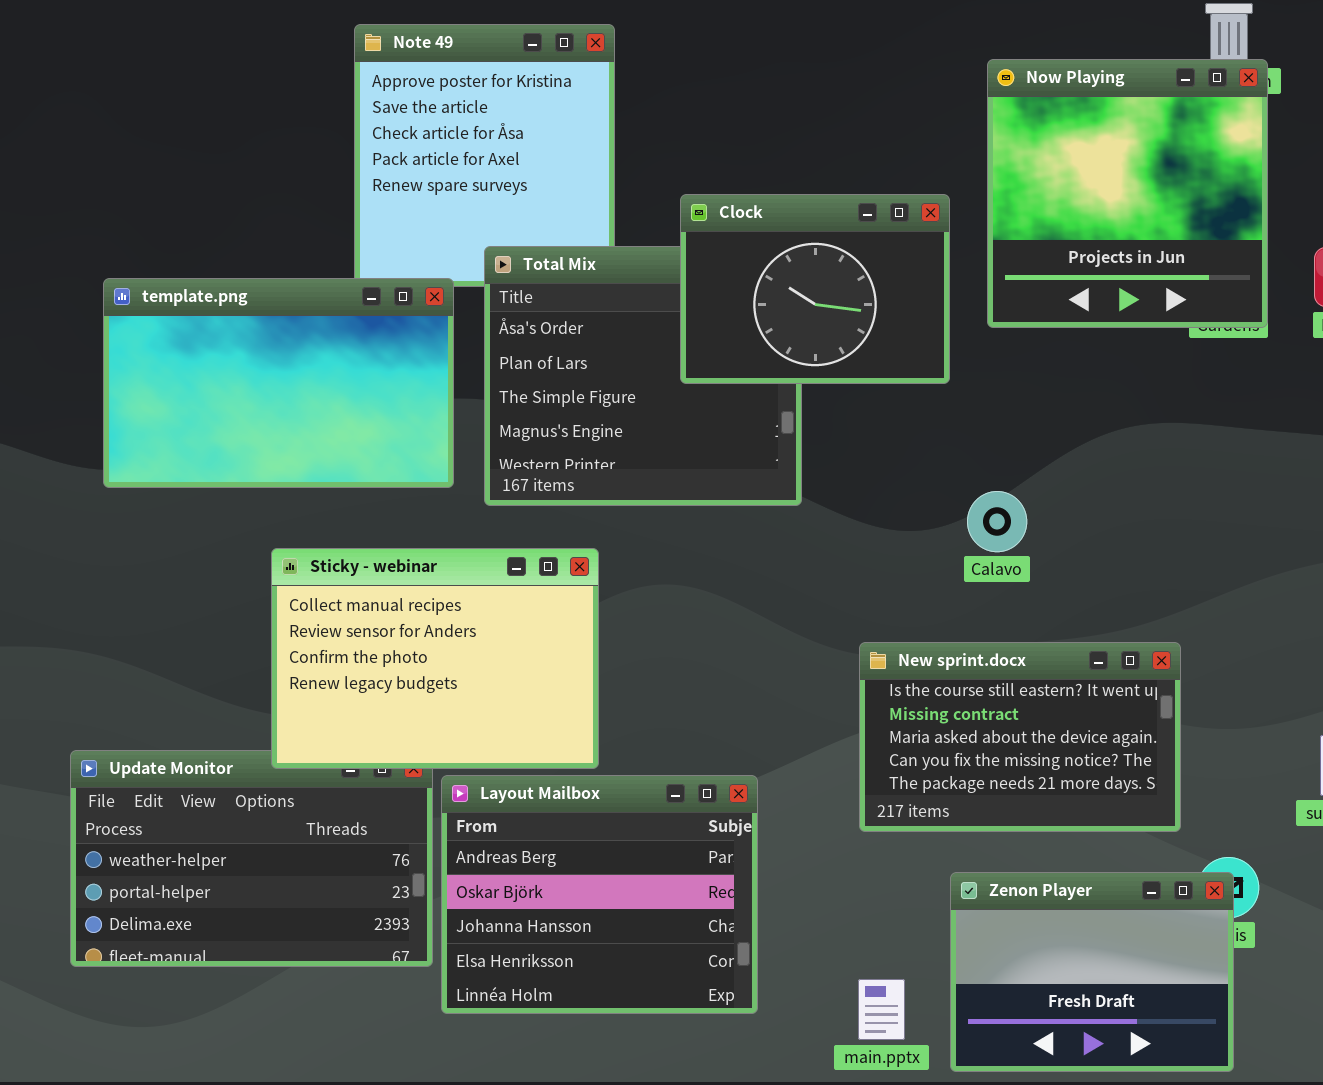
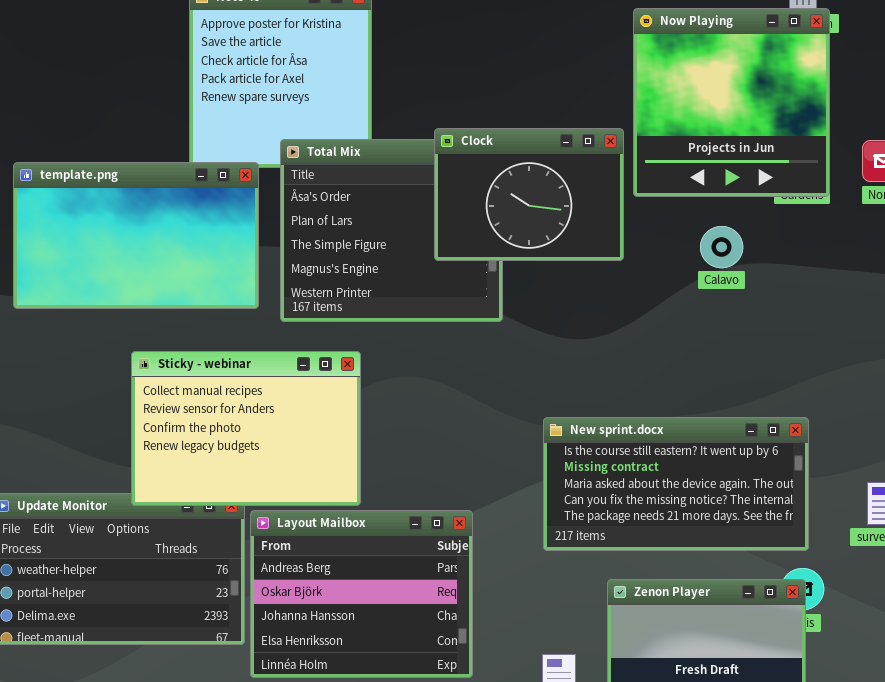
Clock: [680,194,950,384] -> [434,128,624,261], moved
Calavo: [967,491,1027,552] -> [700,226,743,268], moved
New sprint.docx: [859,642,1181,832] -> [543,417,809,551], resized

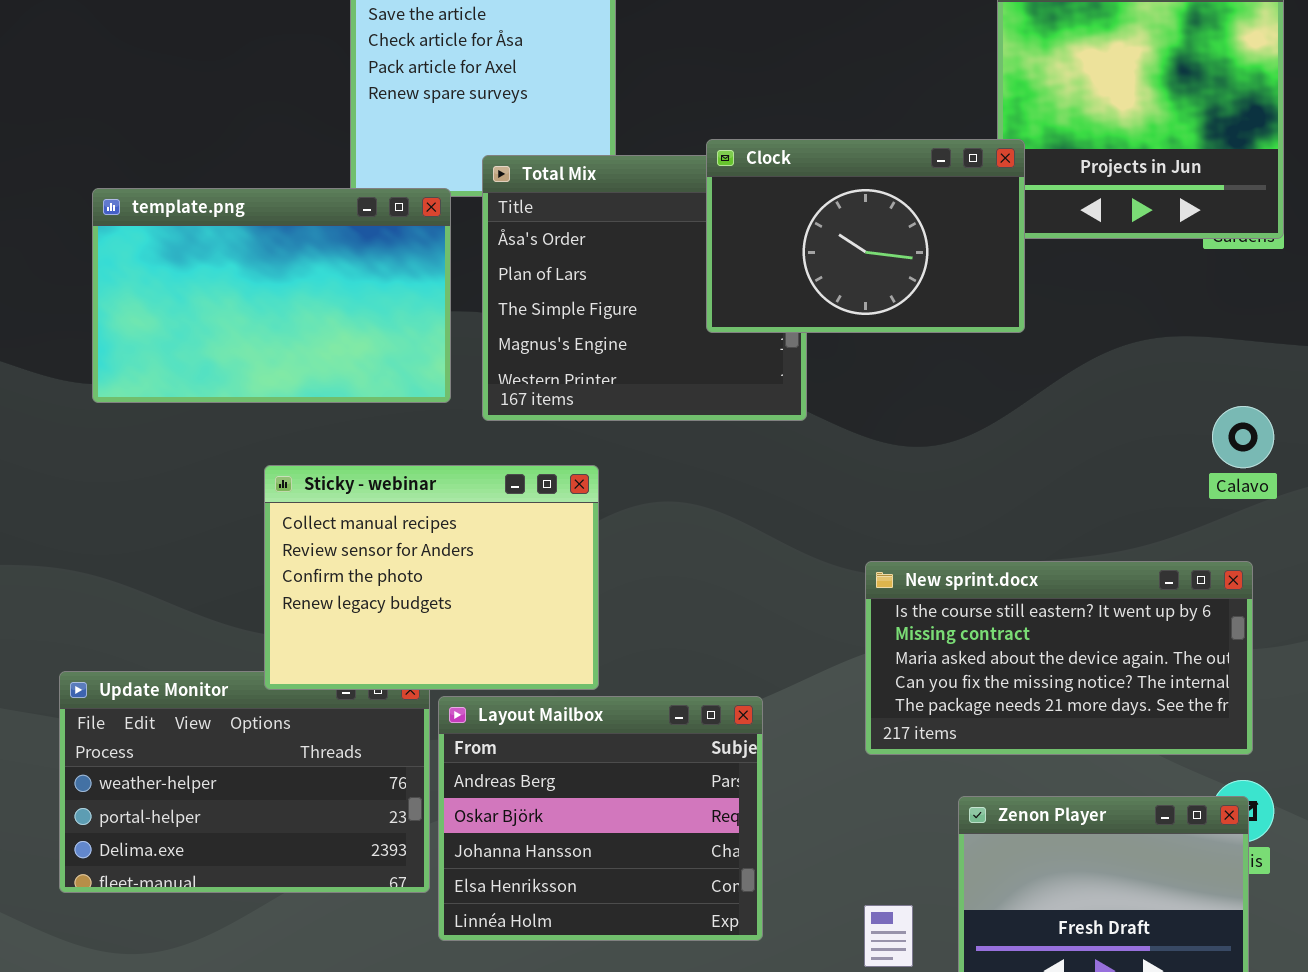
Clock: [434,128,624,261] -> [706,139,1025,333], resized
Calavo: [700,226,743,268] -> [1212,406,1274,468], moved

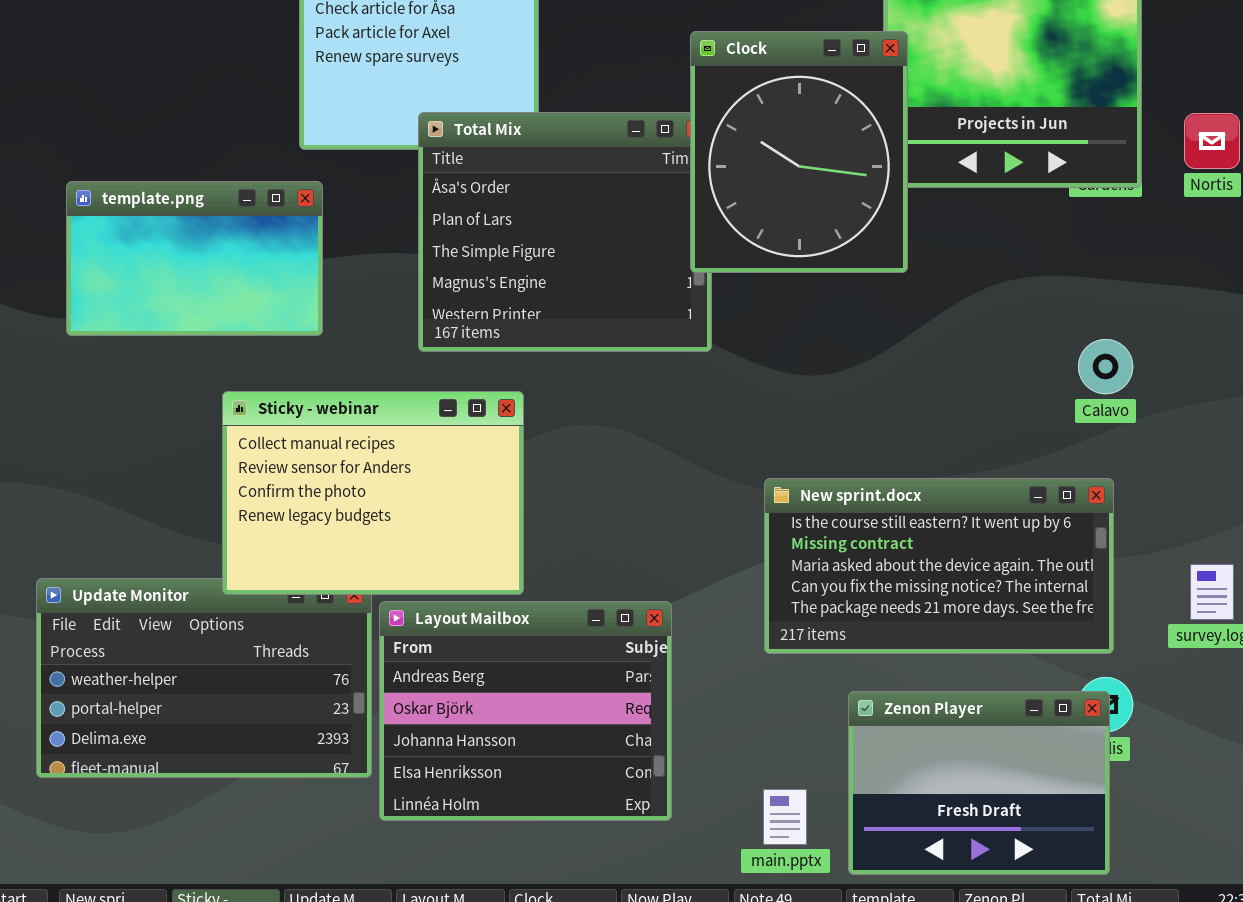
Clock: [706,139,1025,333] -> [690,31,908,273], resized
template.png: [92,188,451,403] -> [66,181,323,336], resized

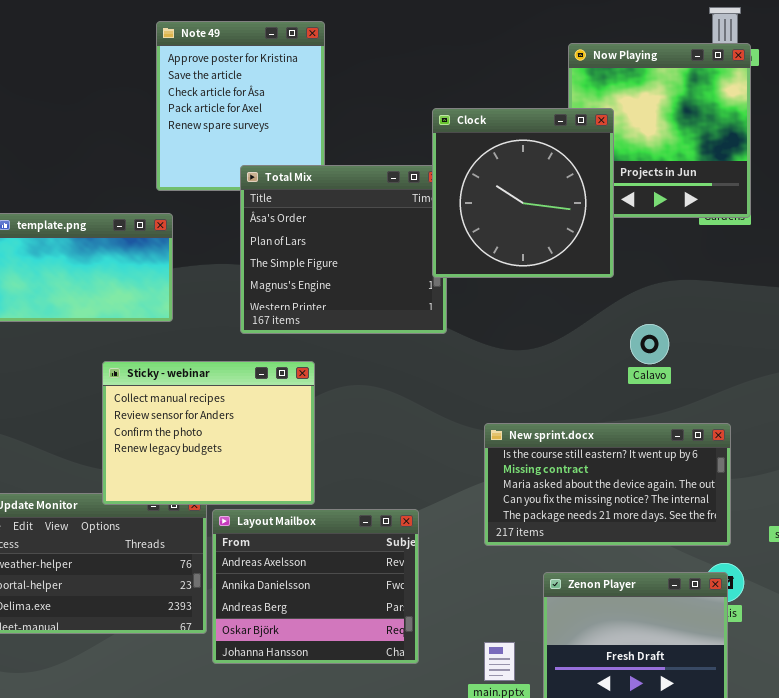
Clock: [690,31,908,273] -> [432,108,614,278], resized
Calavo: [1078,339,1133,394] -> [630,324,669,364], moved
Layout Mailbox: [379,601,672,821] -> [212,509,419,664], scrolled up 2 rows

